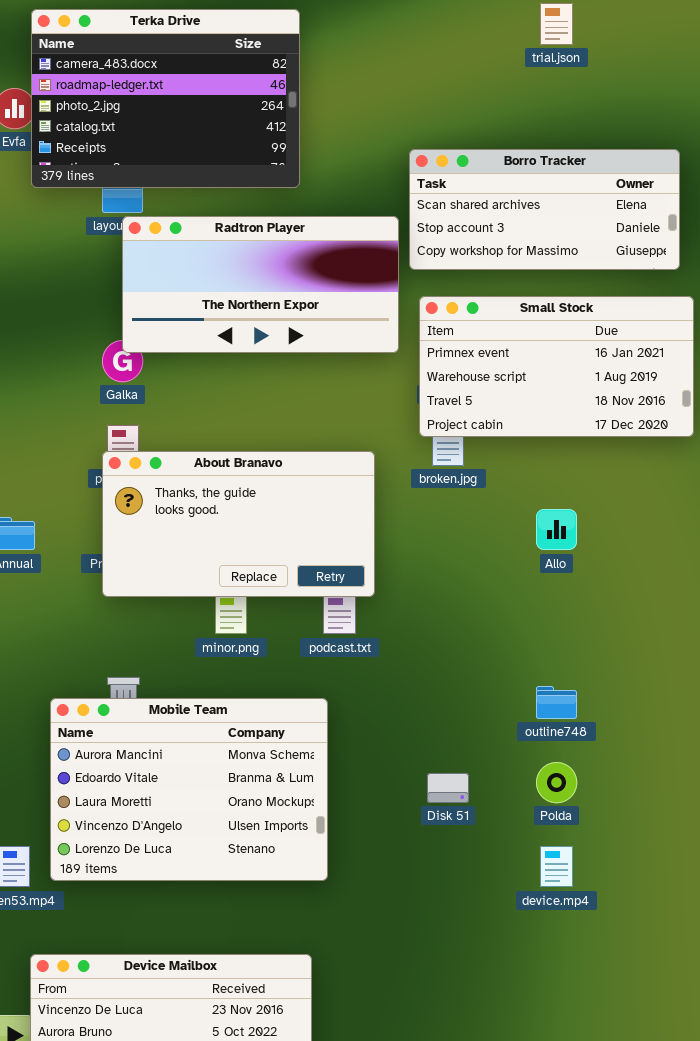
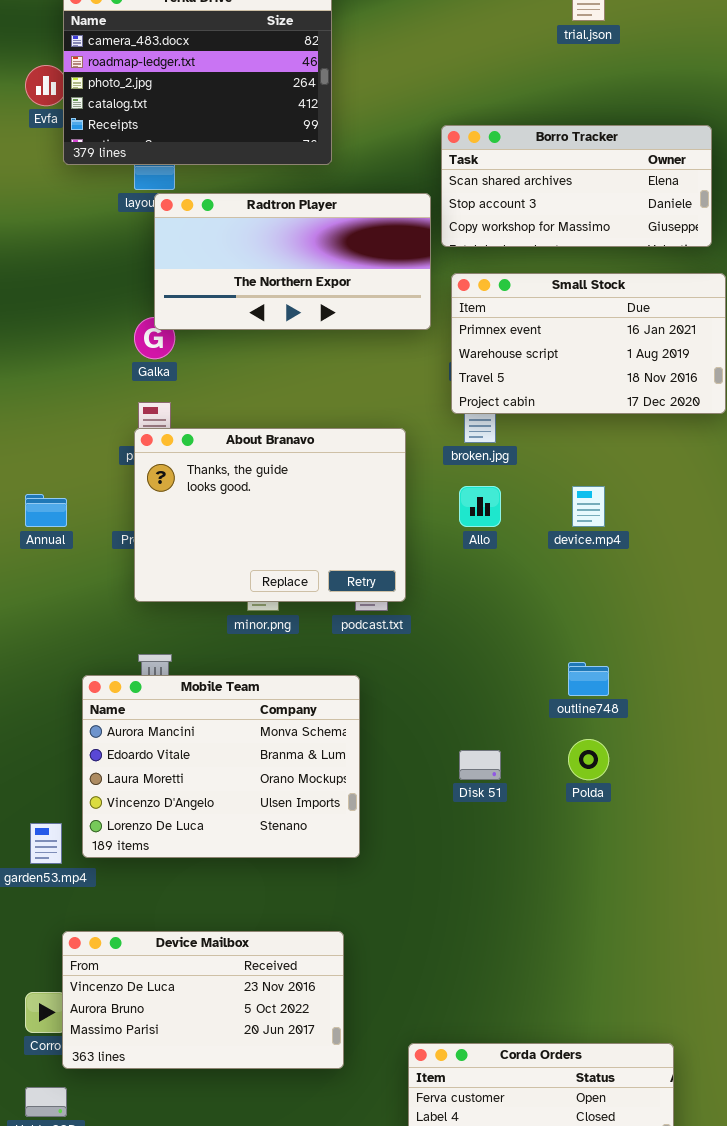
About Branavo: [102,451,375,597] -> [134,428,406,602], resized
Allo: [536,509,577,550] -> [459,486,501,527], moved
device.mp4: [540,846,573,887] -> [572,486,605,527], moved

